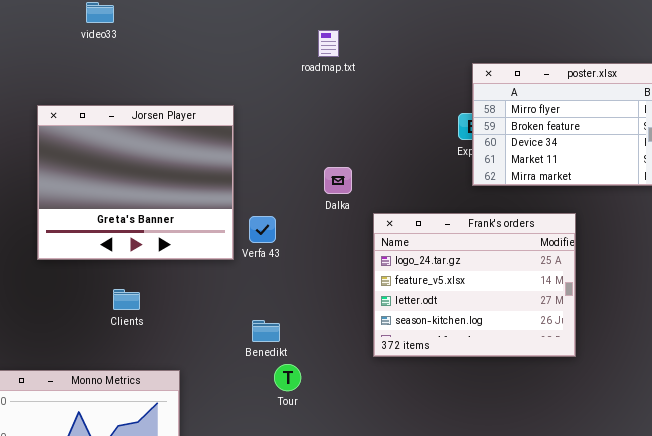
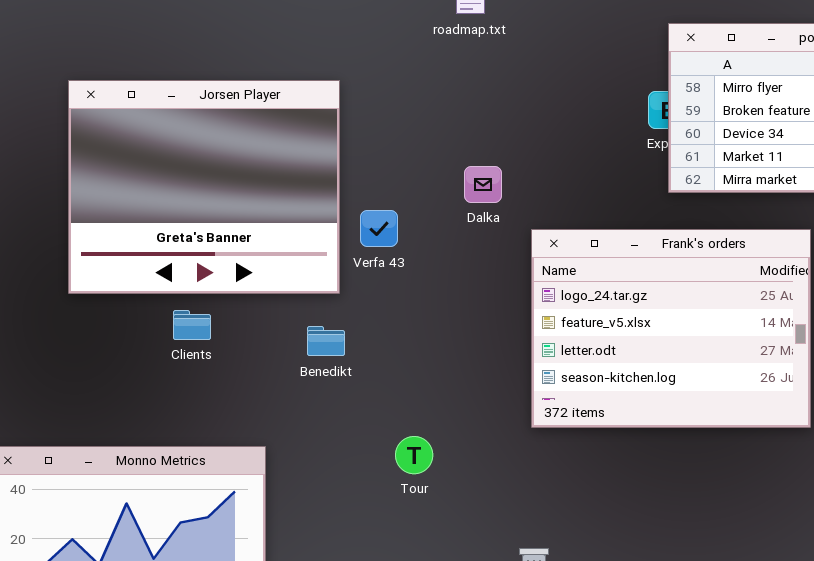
Verfa 43: [249,216,276,243] -> [360,210,398,247], moved
Clients: [113,289,140,310] -> [173,310,211,340], moved
Benedikt: [252,320,280,342] -> [307,326,345,356], moved

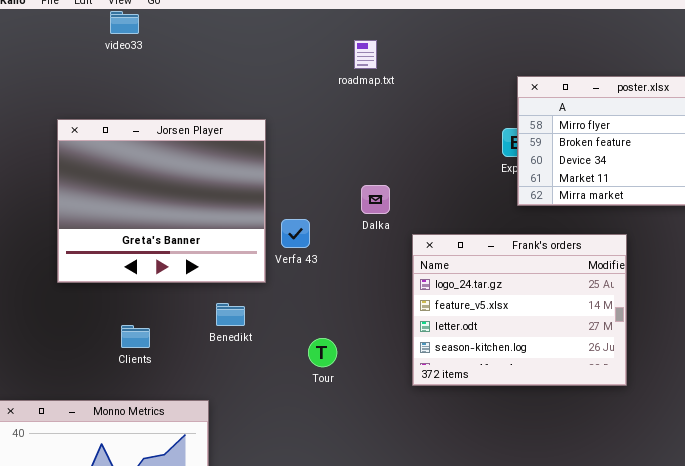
Clients: [173,310,211,340] -> [121,325,150,348], moved
Benedikt: [307,326,345,356] -> [216,303,245,326], moved
Tour: [395,436,433,474] -> [308,338,337,367], moved

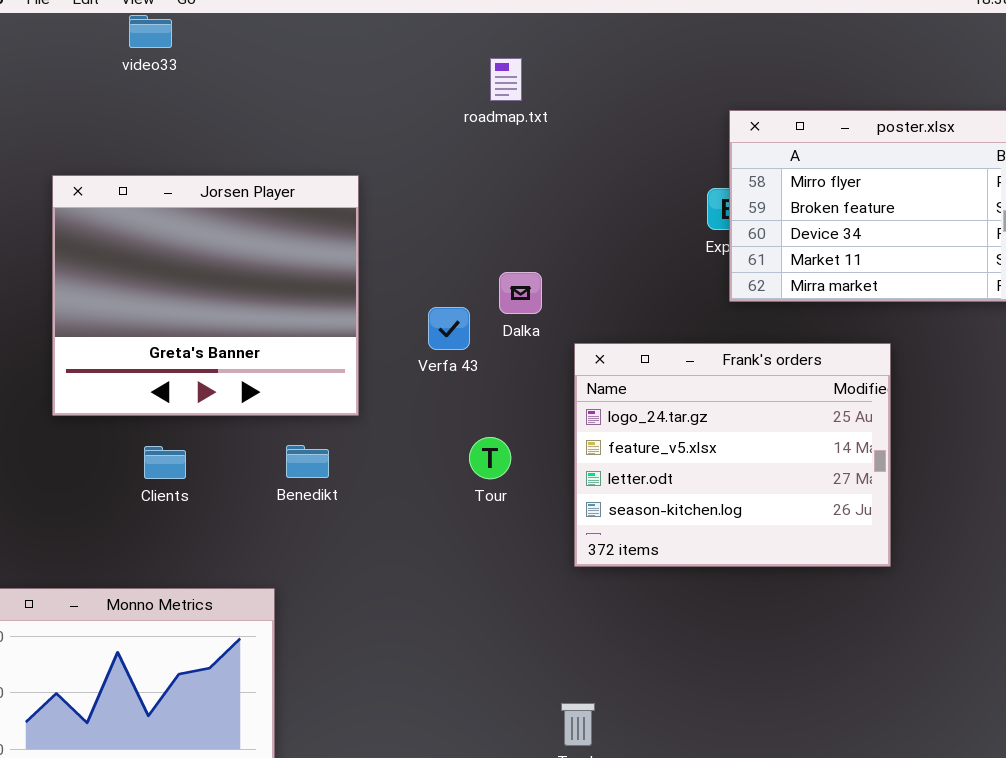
Verfa 43: [281,219,310,248] -> [428,307,470,350], moved
Clients: [121,325,150,348] -> [144,446,186,479], moved
Tour: [308,338,337,367] -> [469,437,511,479], moved

